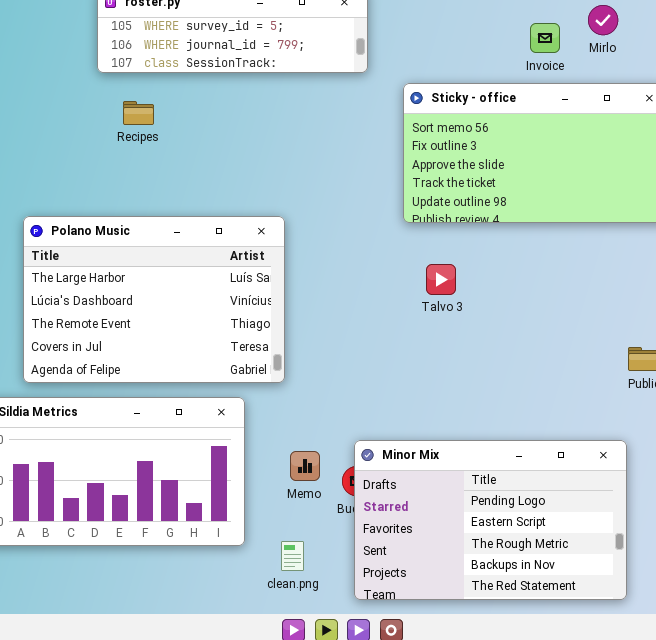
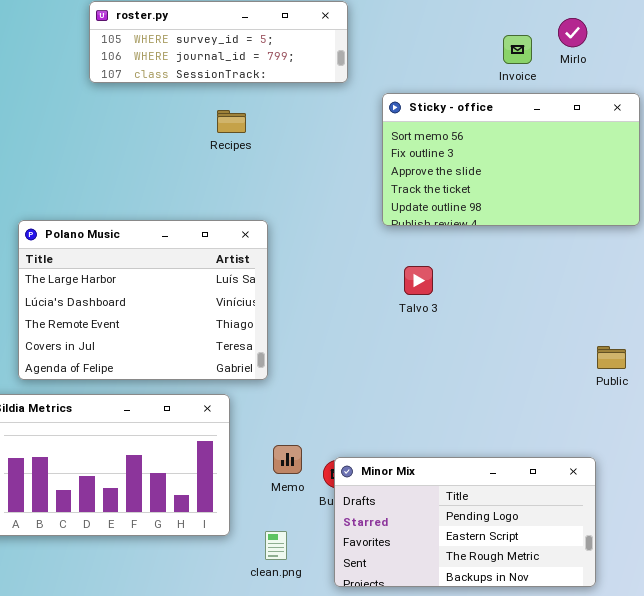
Recipes: [123,101,154,125] -> [217,110,246,133], moved
Minor Mix: [354,440,627,600] -> [334,457,596,587], resized

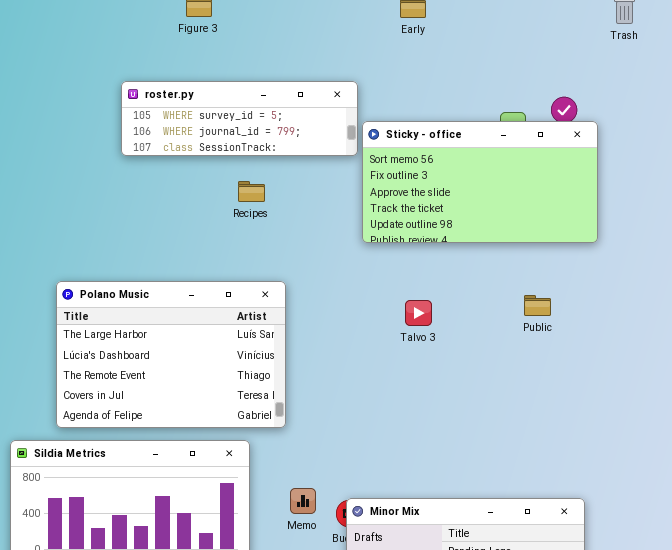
Sticky - office: [382,93,640,226] -> [362,121,598,243], moved
Talvo 3: [404,266,433,295] -> [405,300,432,326], moved
Public: [597,346,626,369] -> [524,295,551,316], moved

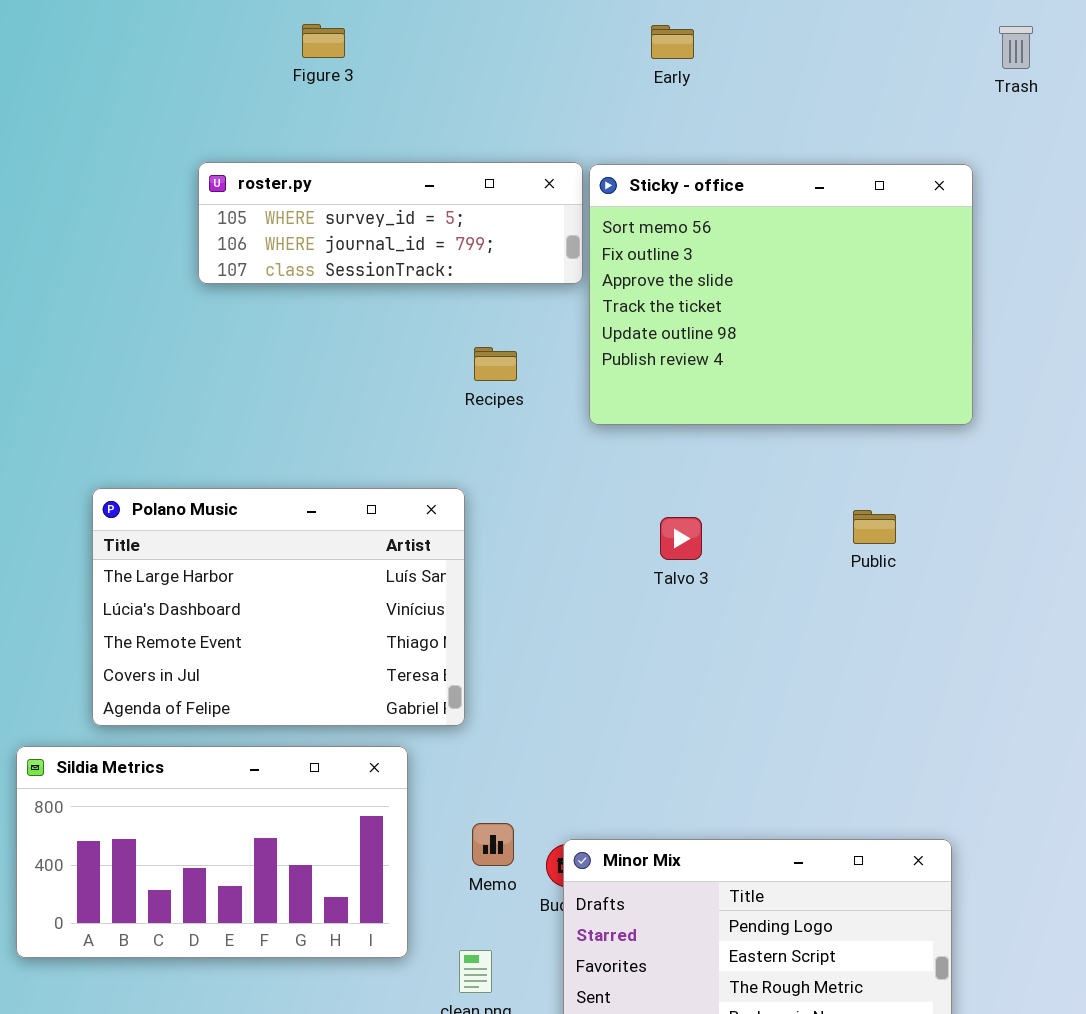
Sticky - office: [362,121,598,243] -> [589,164,973,425], resized
Recipes: [238,181,265,202] -> [474,347,517,381], moved

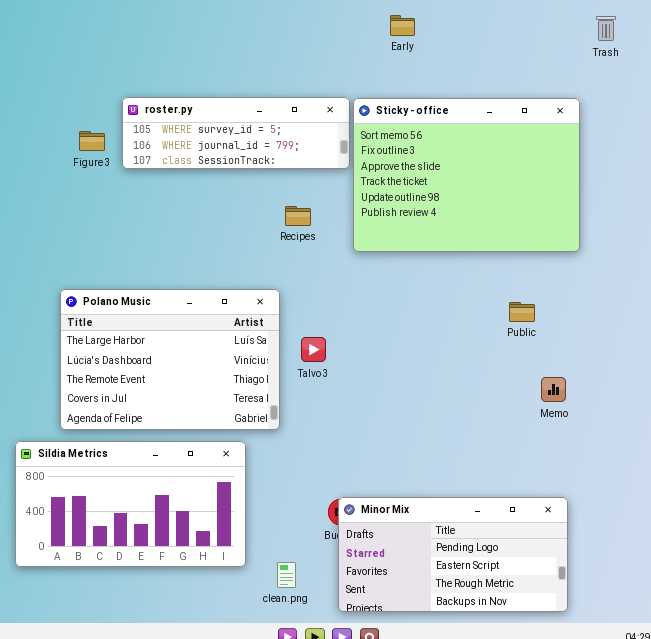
Figure 3: [302,24,345,58] -> [79,131,105,151], moved
Talvo 3: [660,517,702,560] -> [301,337,326,362], moved
Memo: [472,823,514,866] -> [541,377,566,402], moved

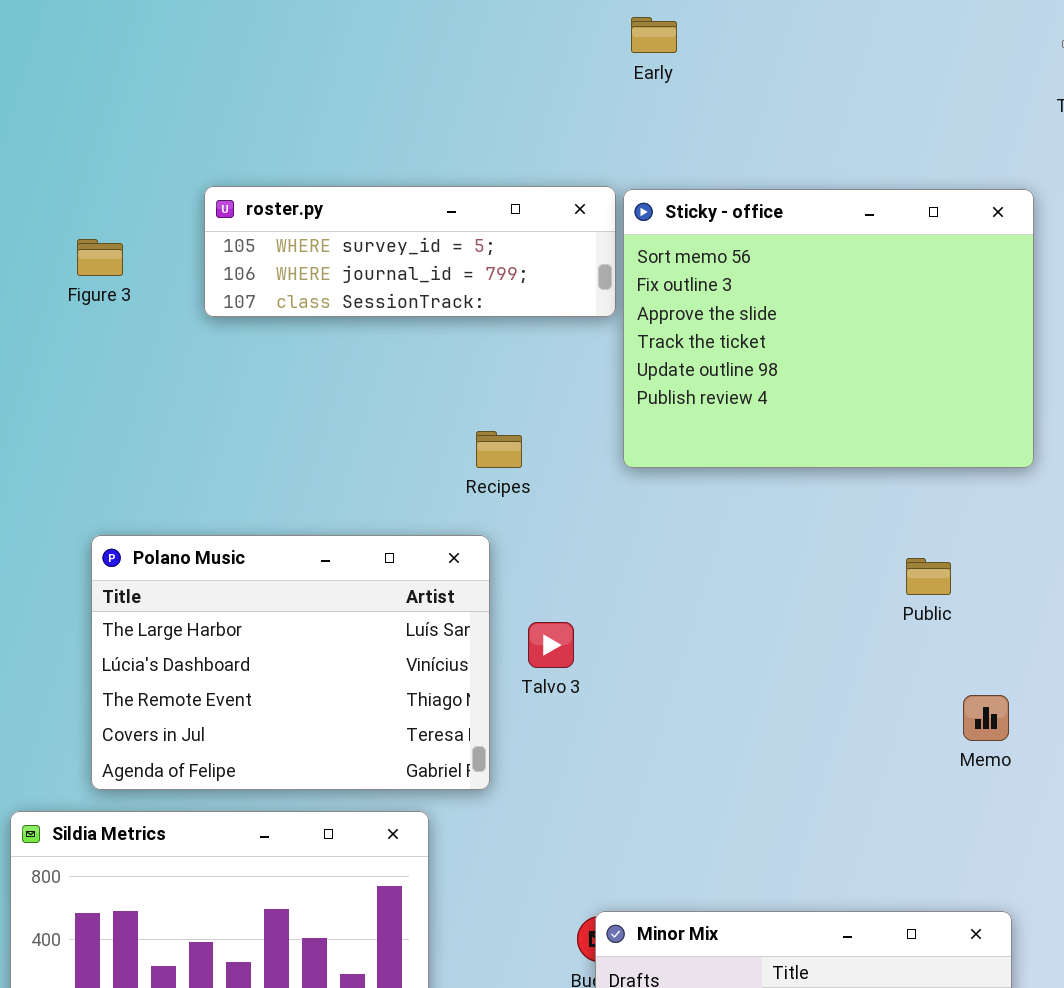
Early: [390,15,415,36] -> [631,17,677,53], moved
Figure 3: [79,131,105,151] -> [77,239,123,276], moved
Recipes: [285,206,311,226] -> [476,431,522,468], moved

